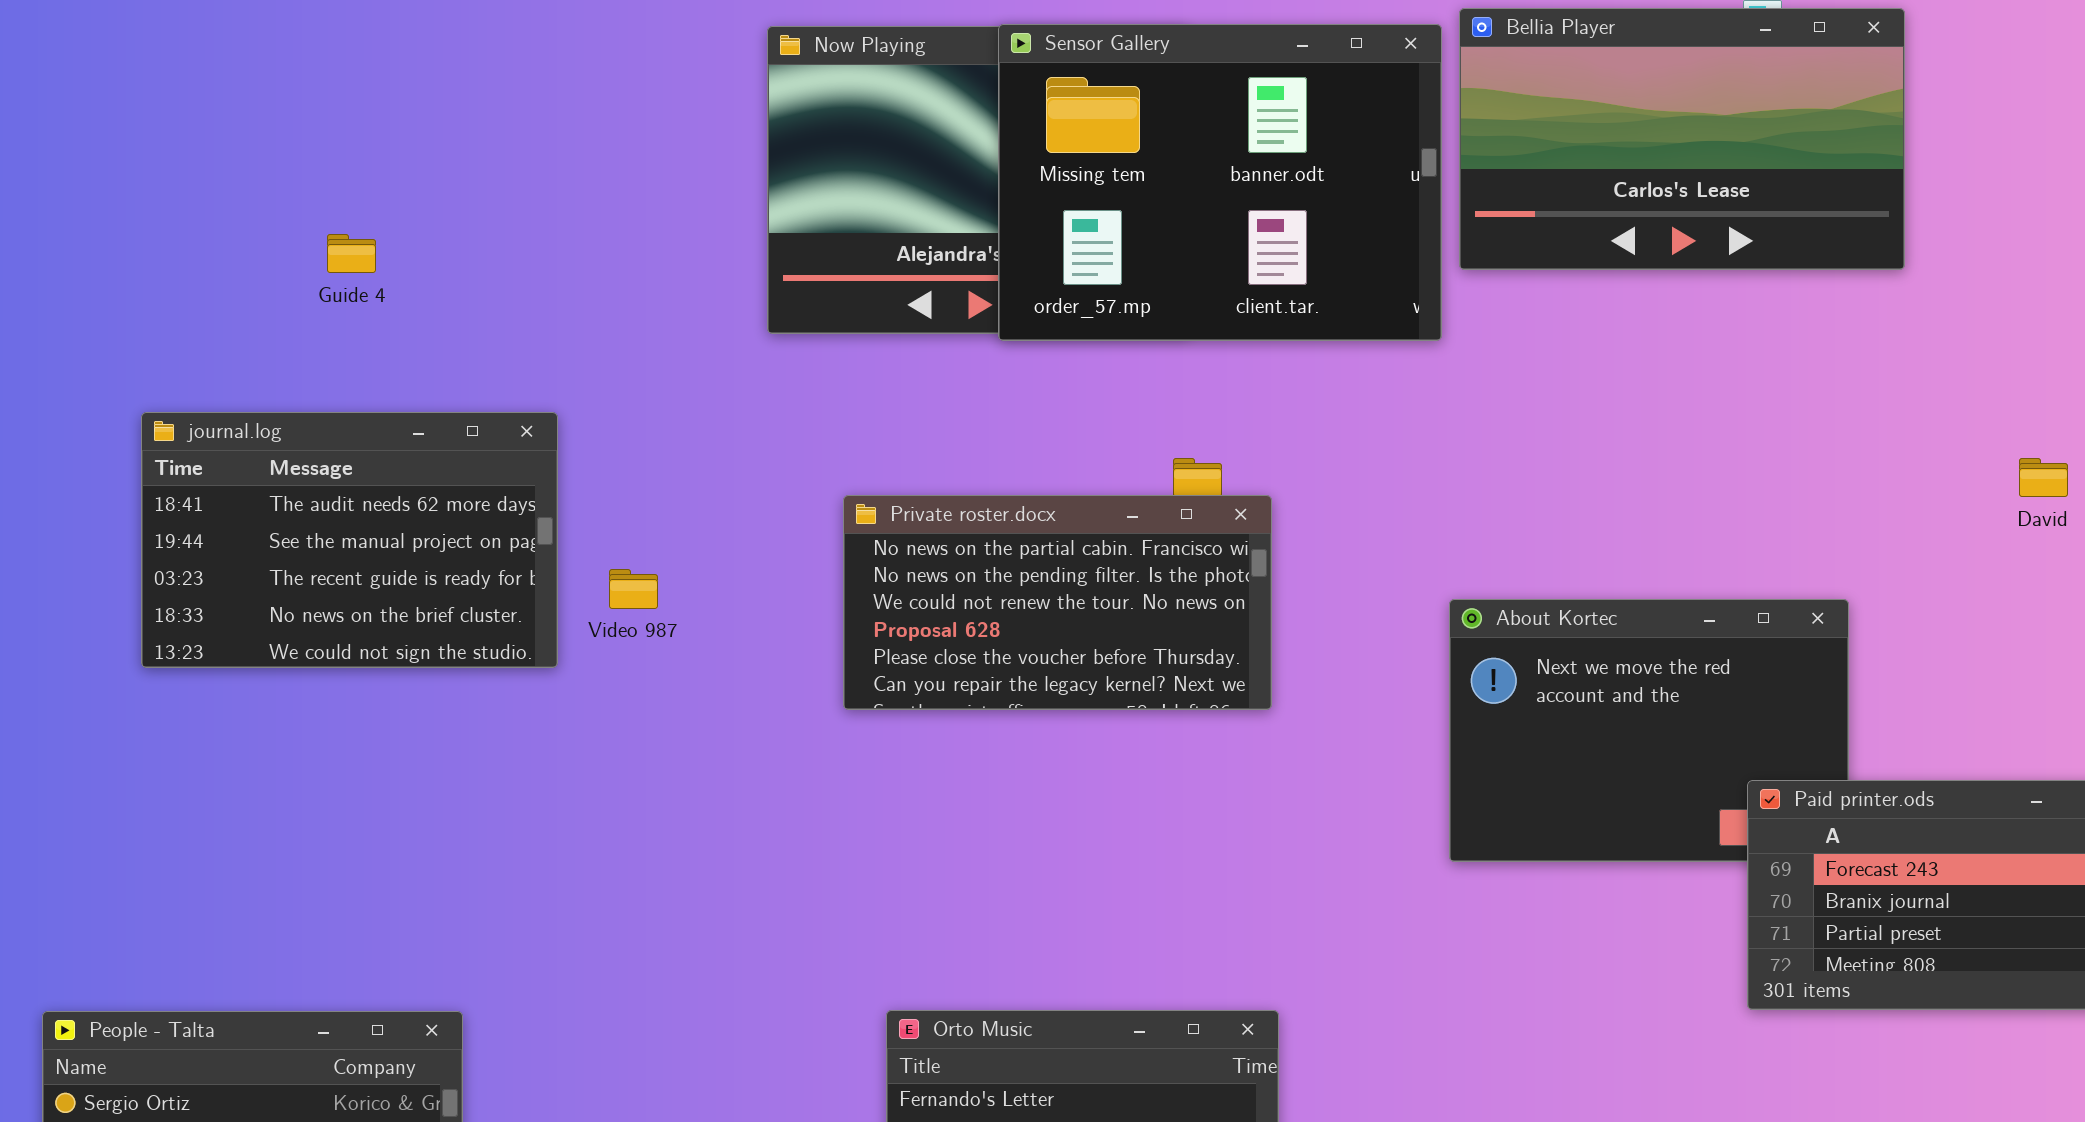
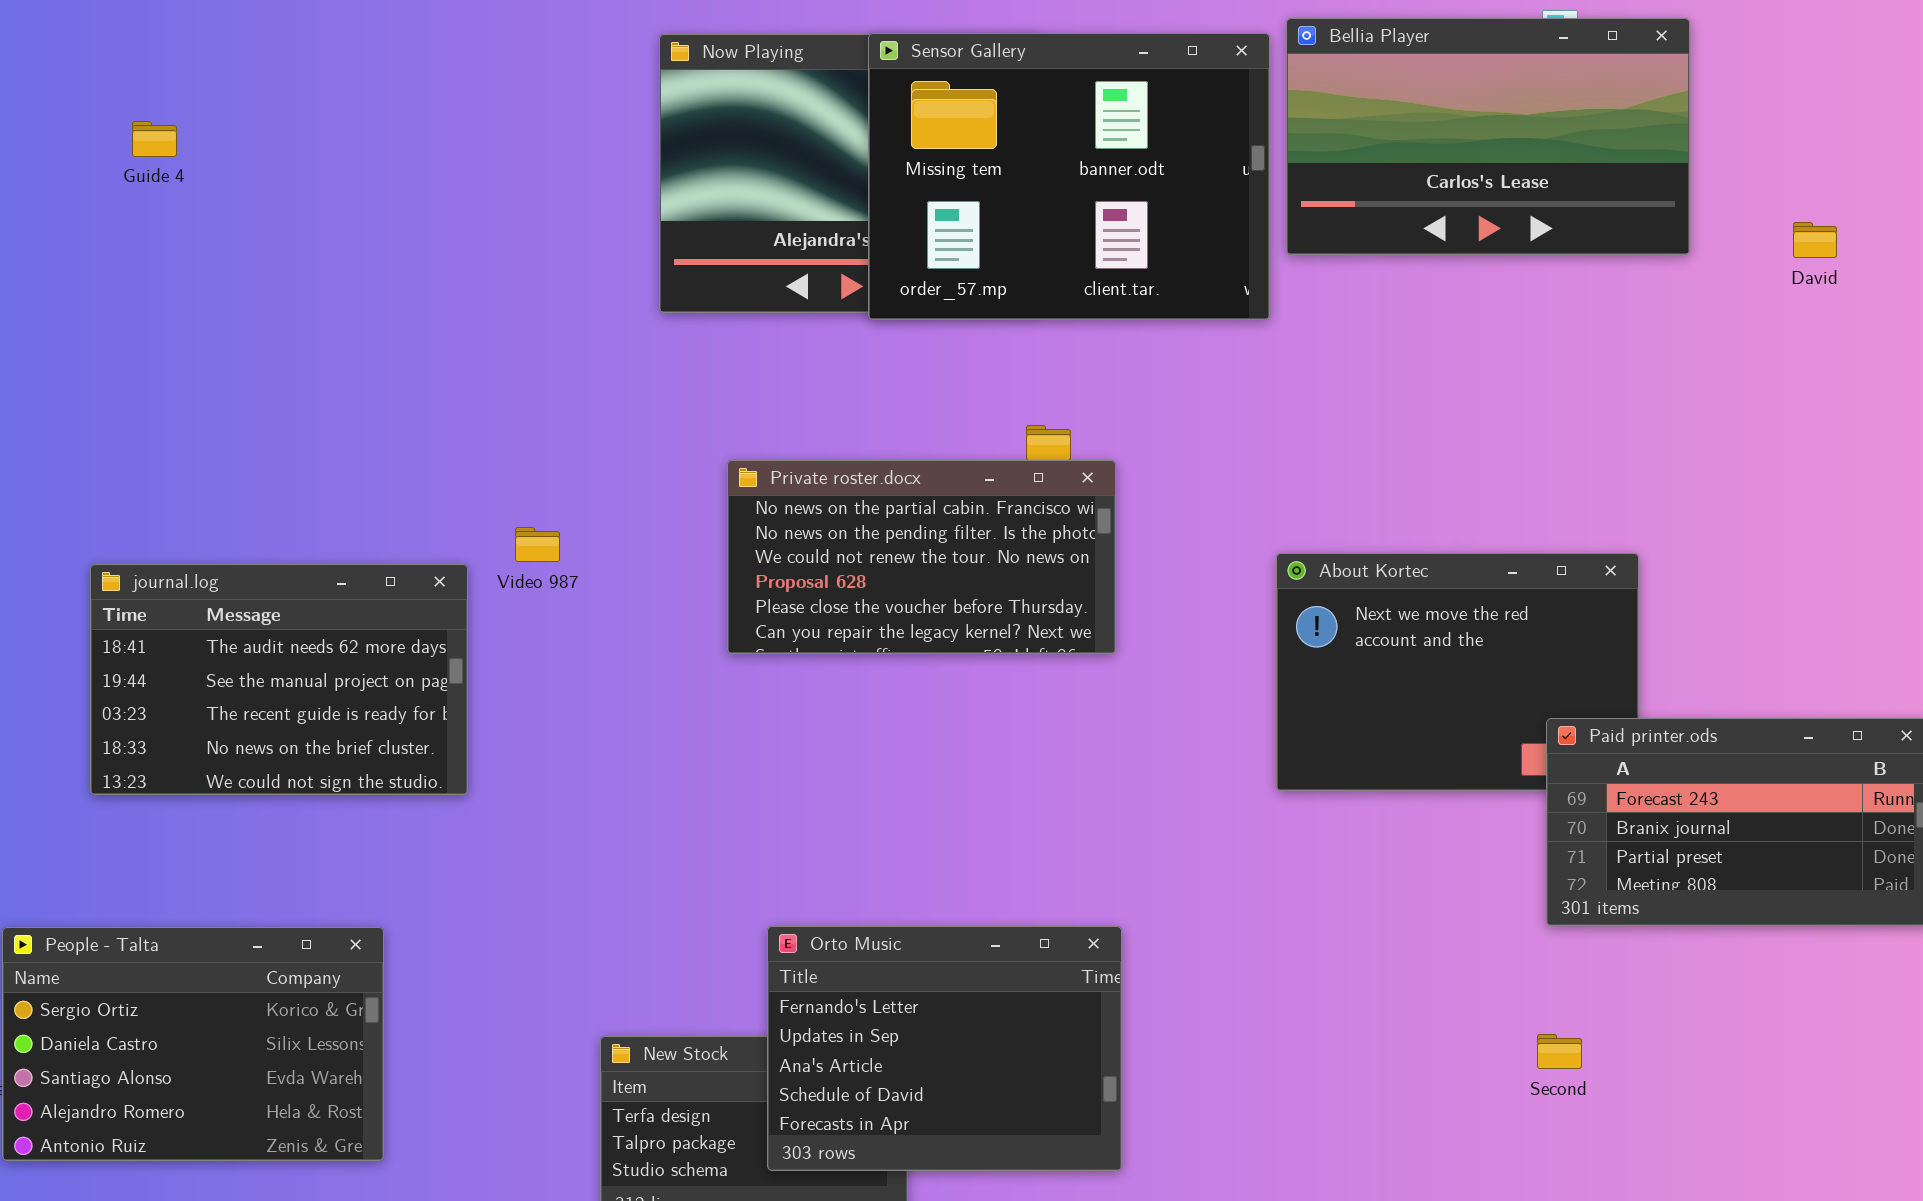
Guide 4: [327,234,376,273] -> [132,121,177,157], moved
journal.log: [141,412,558,668] -> [90,564,468,795], moved
David: [2019,458,2068,497] -> [1793,222,1837,258], moved

